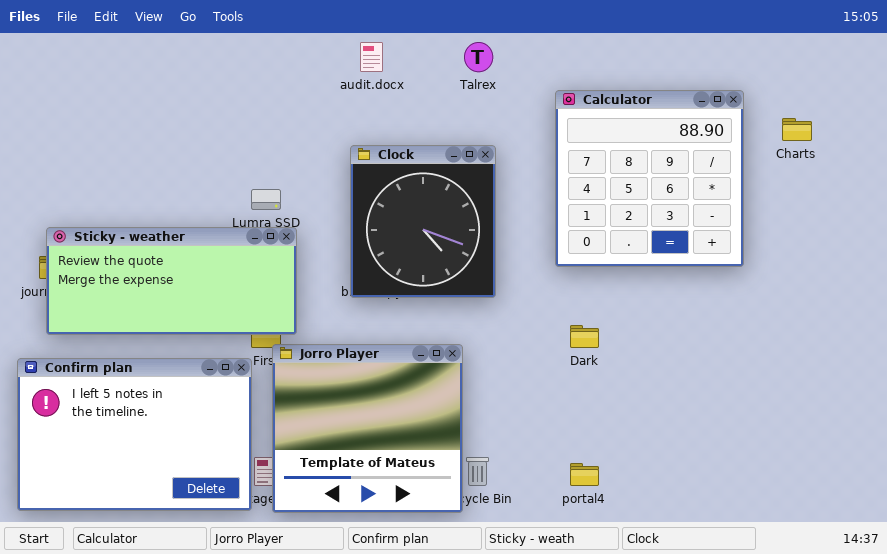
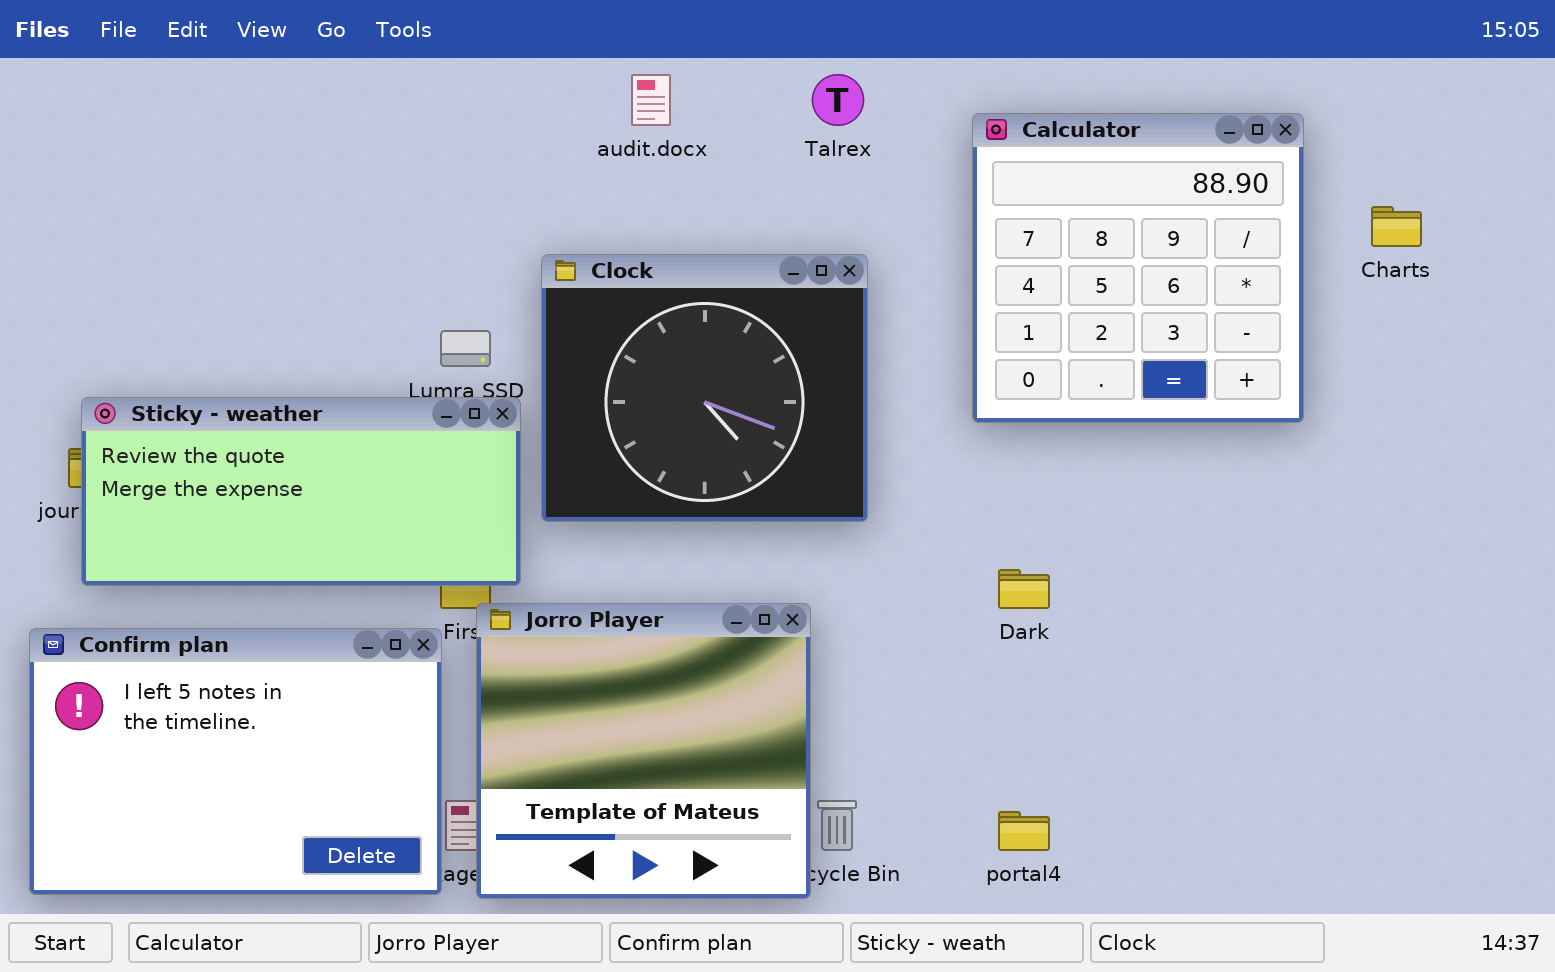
Calculator: [555,90,744,267] -> [972,113,1304,423], moved
Clock: [350,145,496,298] -> [541,254,868,522], resized

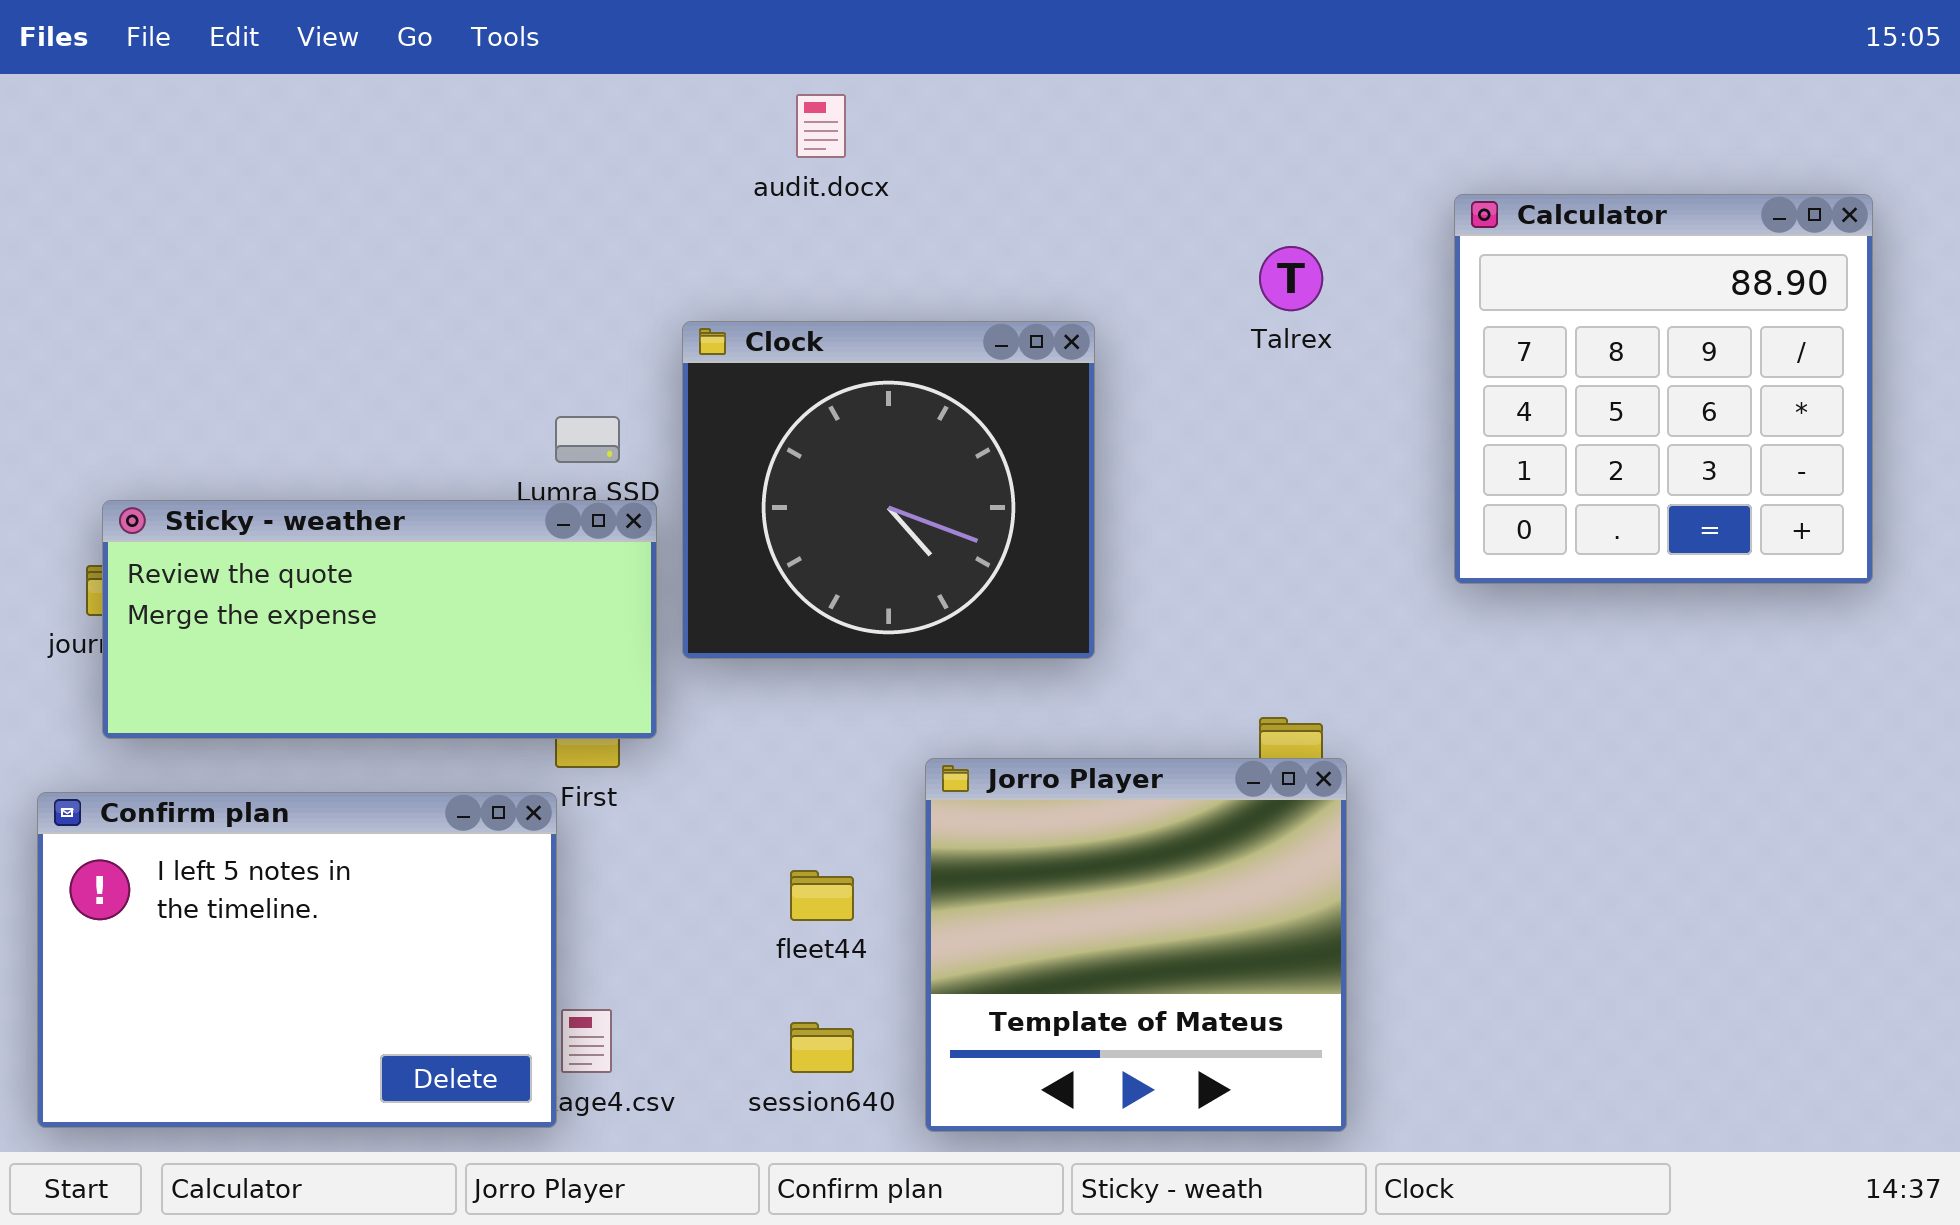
Talrex: [812,74,864,126] -> [1259,246,1323,311], moved
Calculator: [972,113,1304,423] -> [1454,194,1873,584], moved
Jorro Player: [476,603,811,899] -> [925,758,1347,1132], moved

